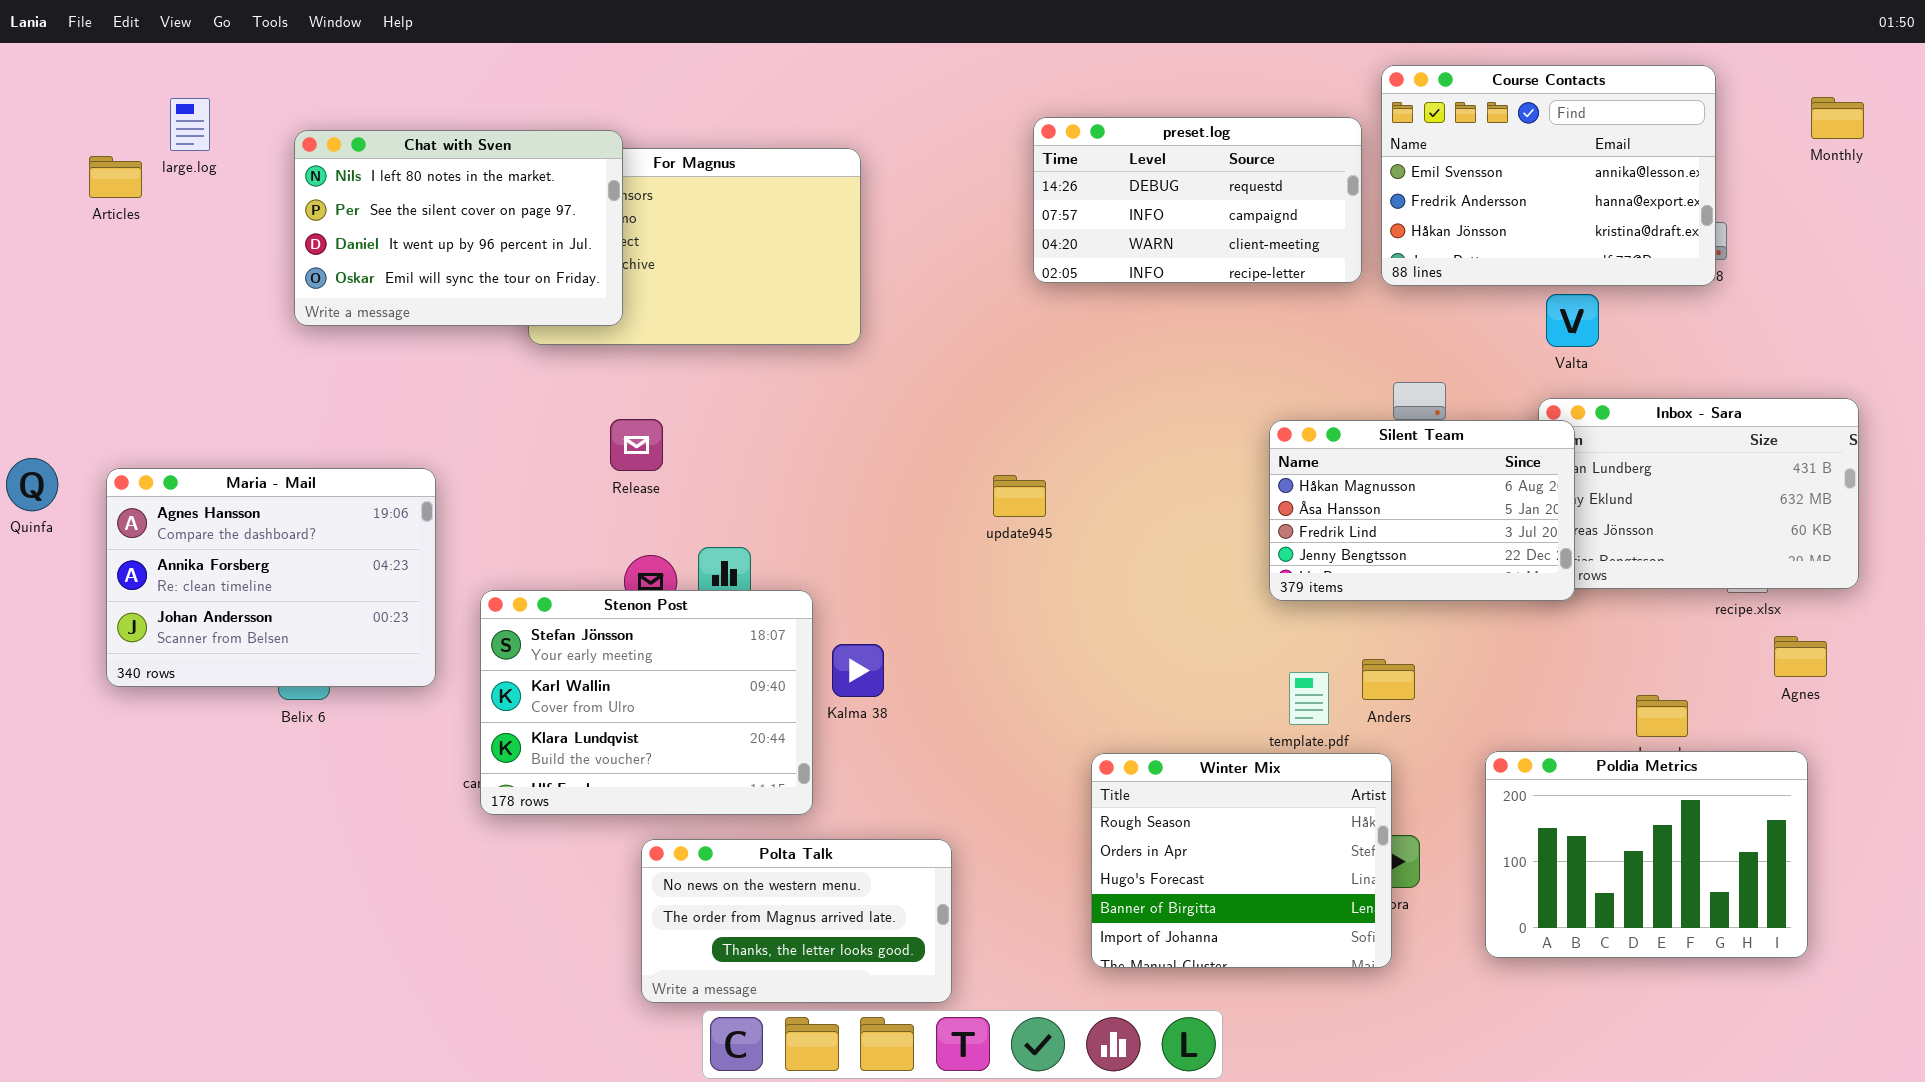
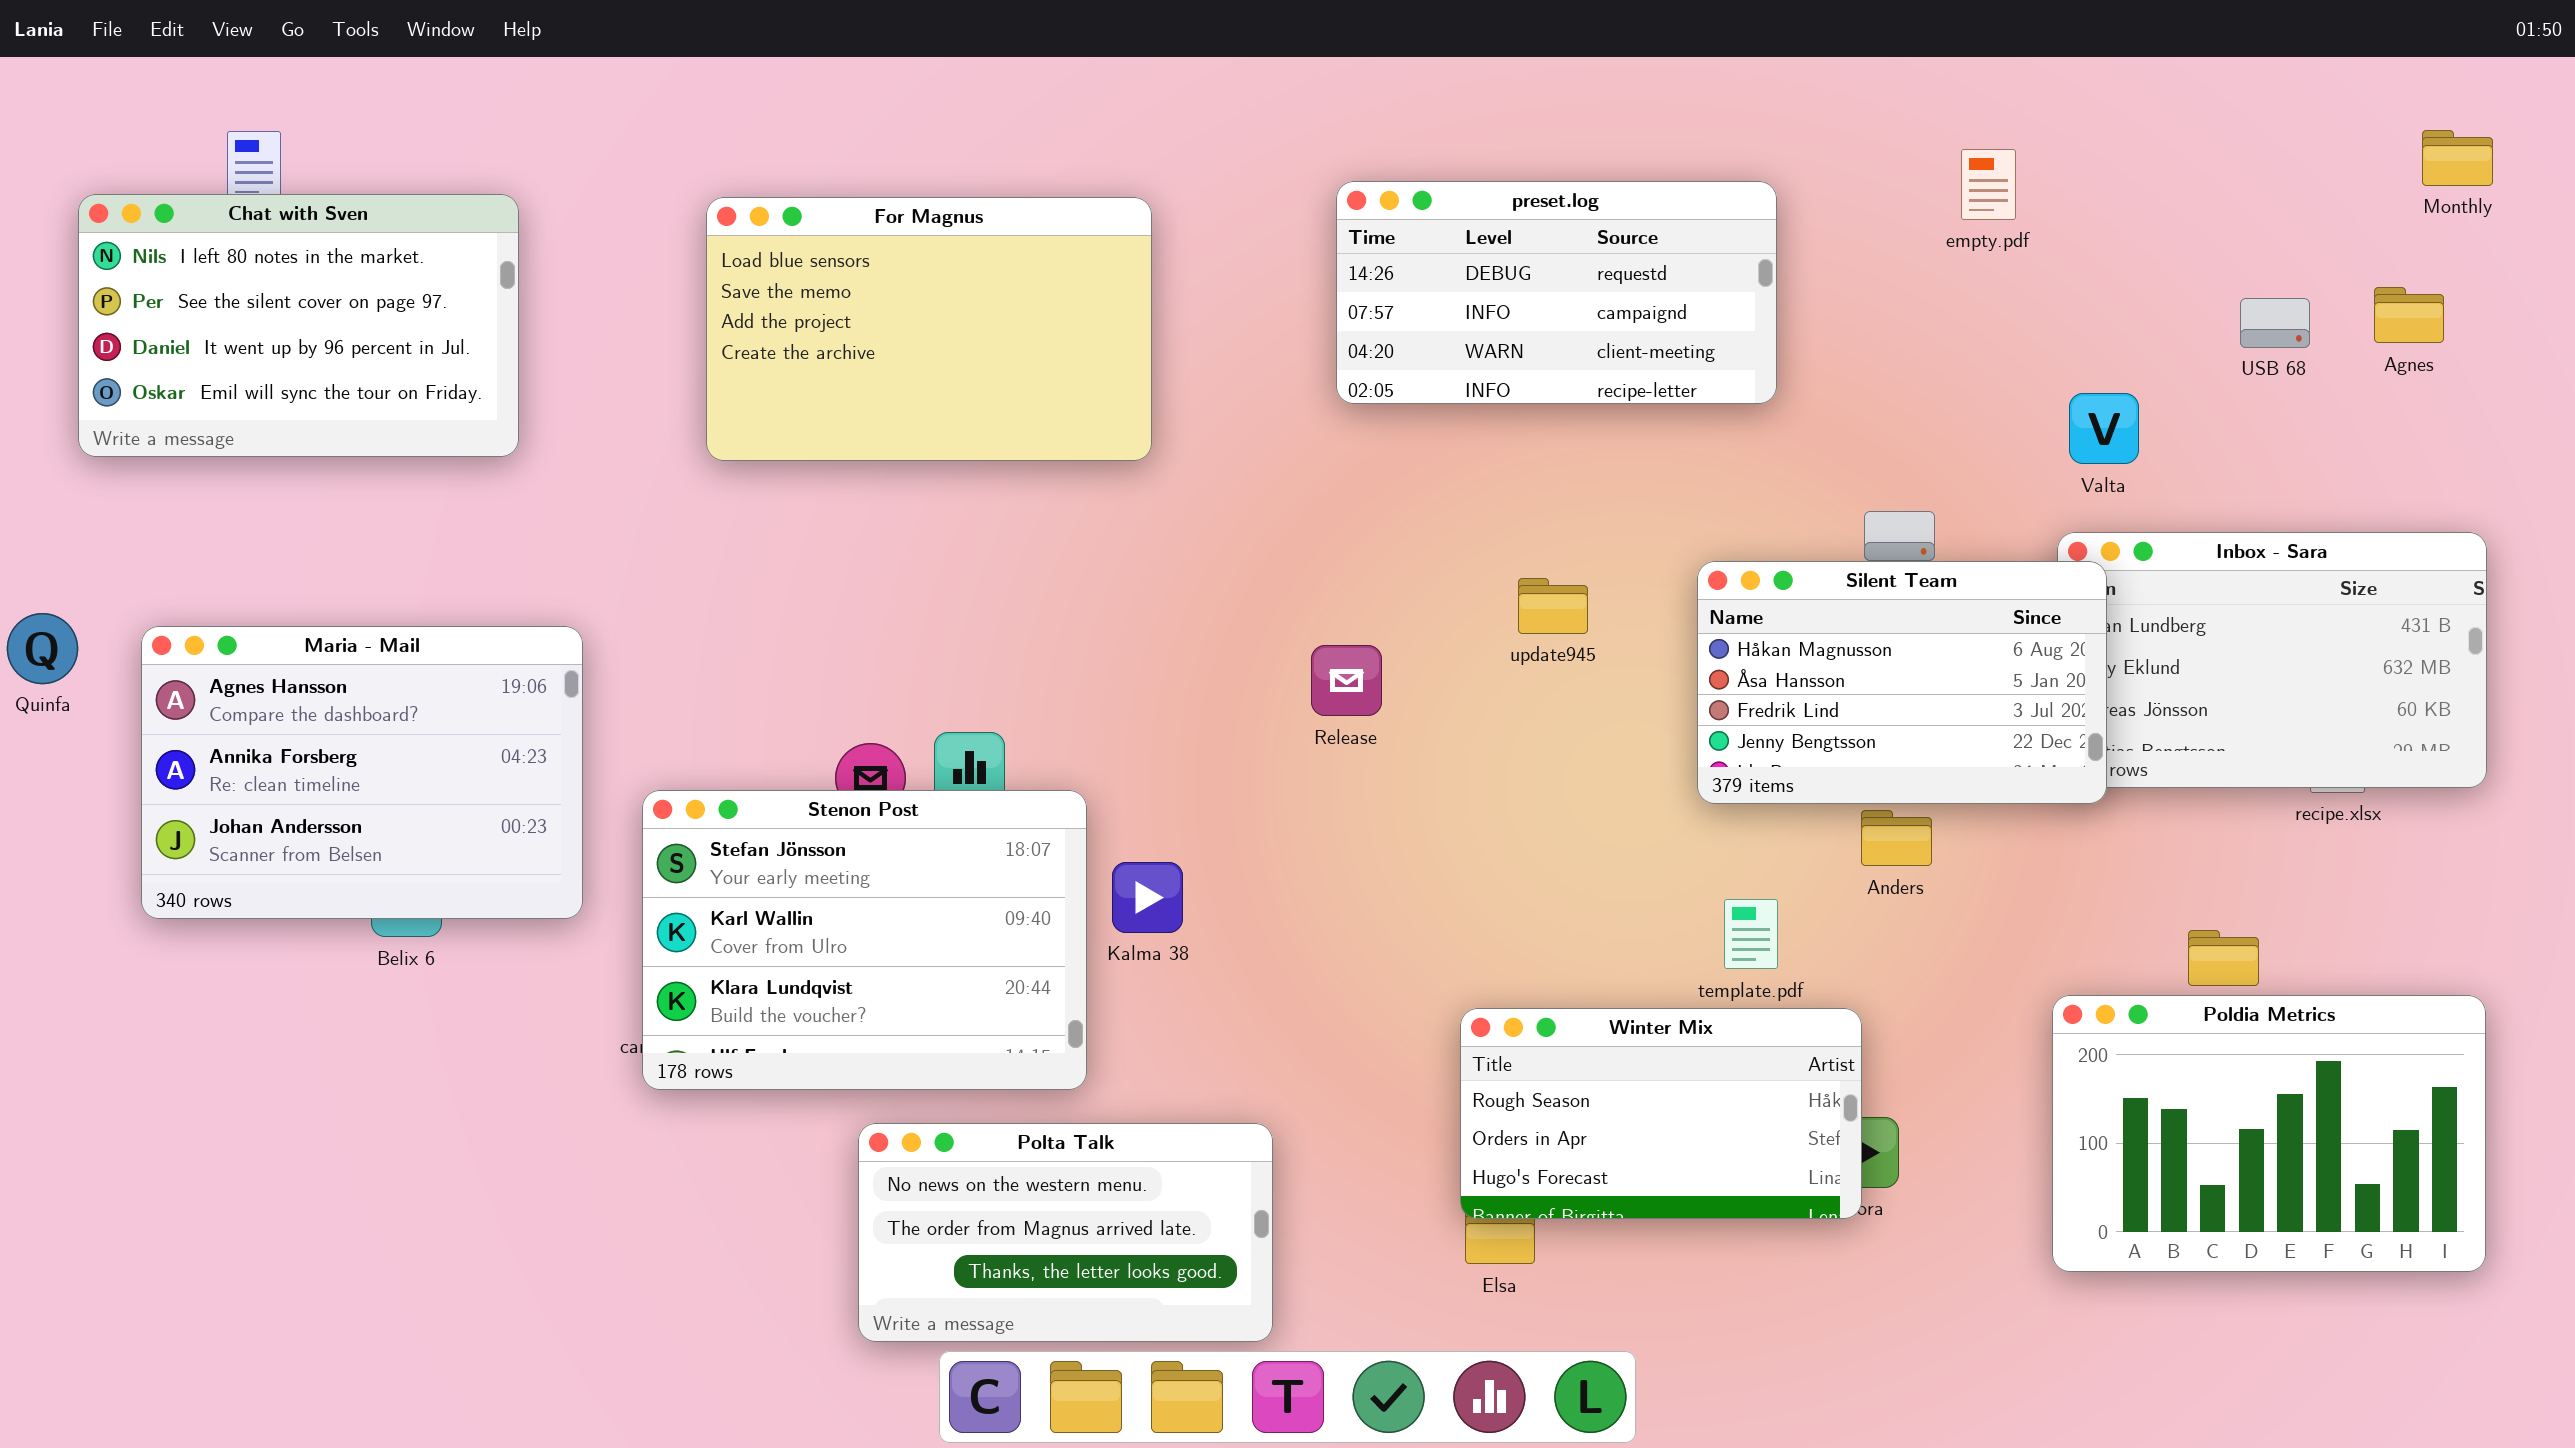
Course Contacts: [1381,65,1716,286] -> none, closed
preset.log: [1033,117,1362,283] -> [1336,181,1777,404], moved
Chat with Sven: [294,130,623,326] -> [78,194,519,457], moved
Release: [610,419,663,471] -> [1311,645,1382,716], moved
update945: [993,475,1046,517] -> [1518,578,1588,634], moved
Agnes: [1774,636,1827,677] -> [2374,287,2444,343], moved
Anders: [1362,659,1415,700] -> [1861,810,1932,866], moved
Poldia Metrics: [1485,751,1808,958] -> [2052,995,2486,1272], moved
Winter Mix: [1091,753,1392,968] -> [1460,1008,1862,1219], resized

